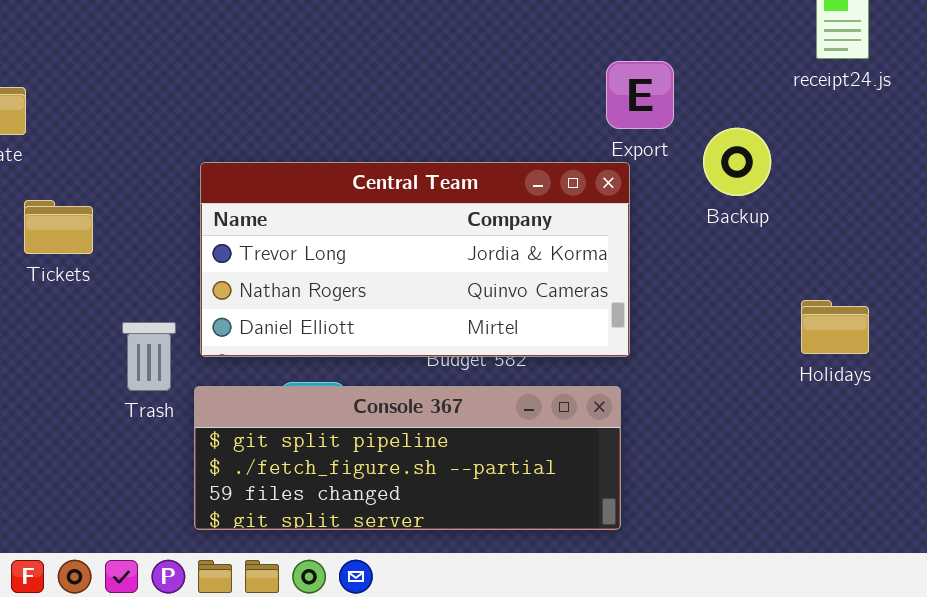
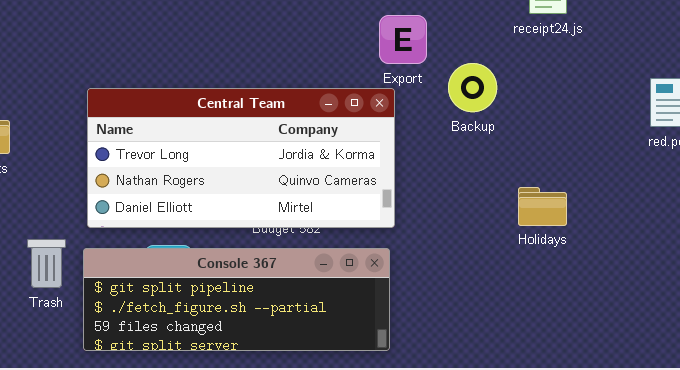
Trash: [122,322,176,391] -> [27,239,66,288], moved

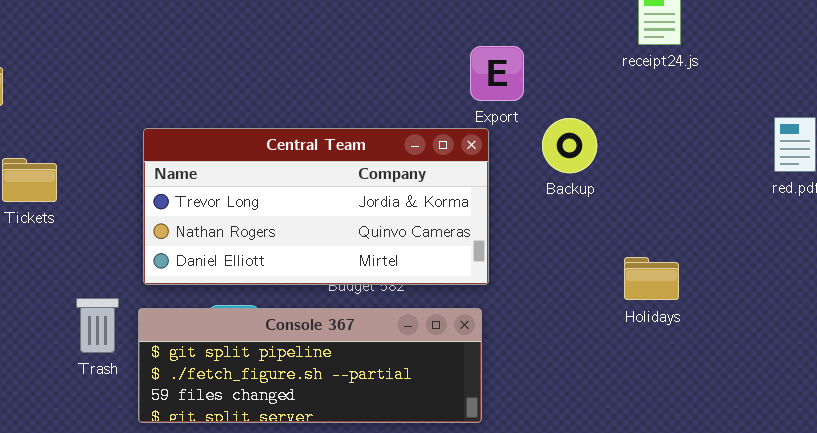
Backup: [448,63,497,112] -> [542,118,597,173], moved
Holidays: [518,187,567,226] -> [624,257,679,300], moved

